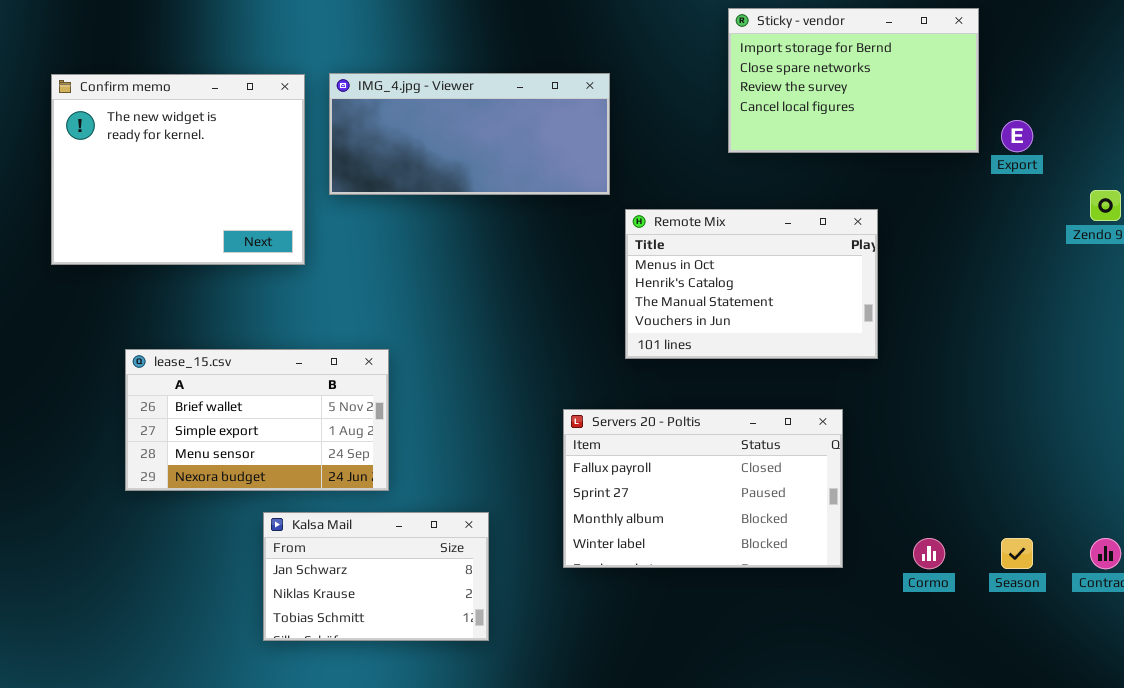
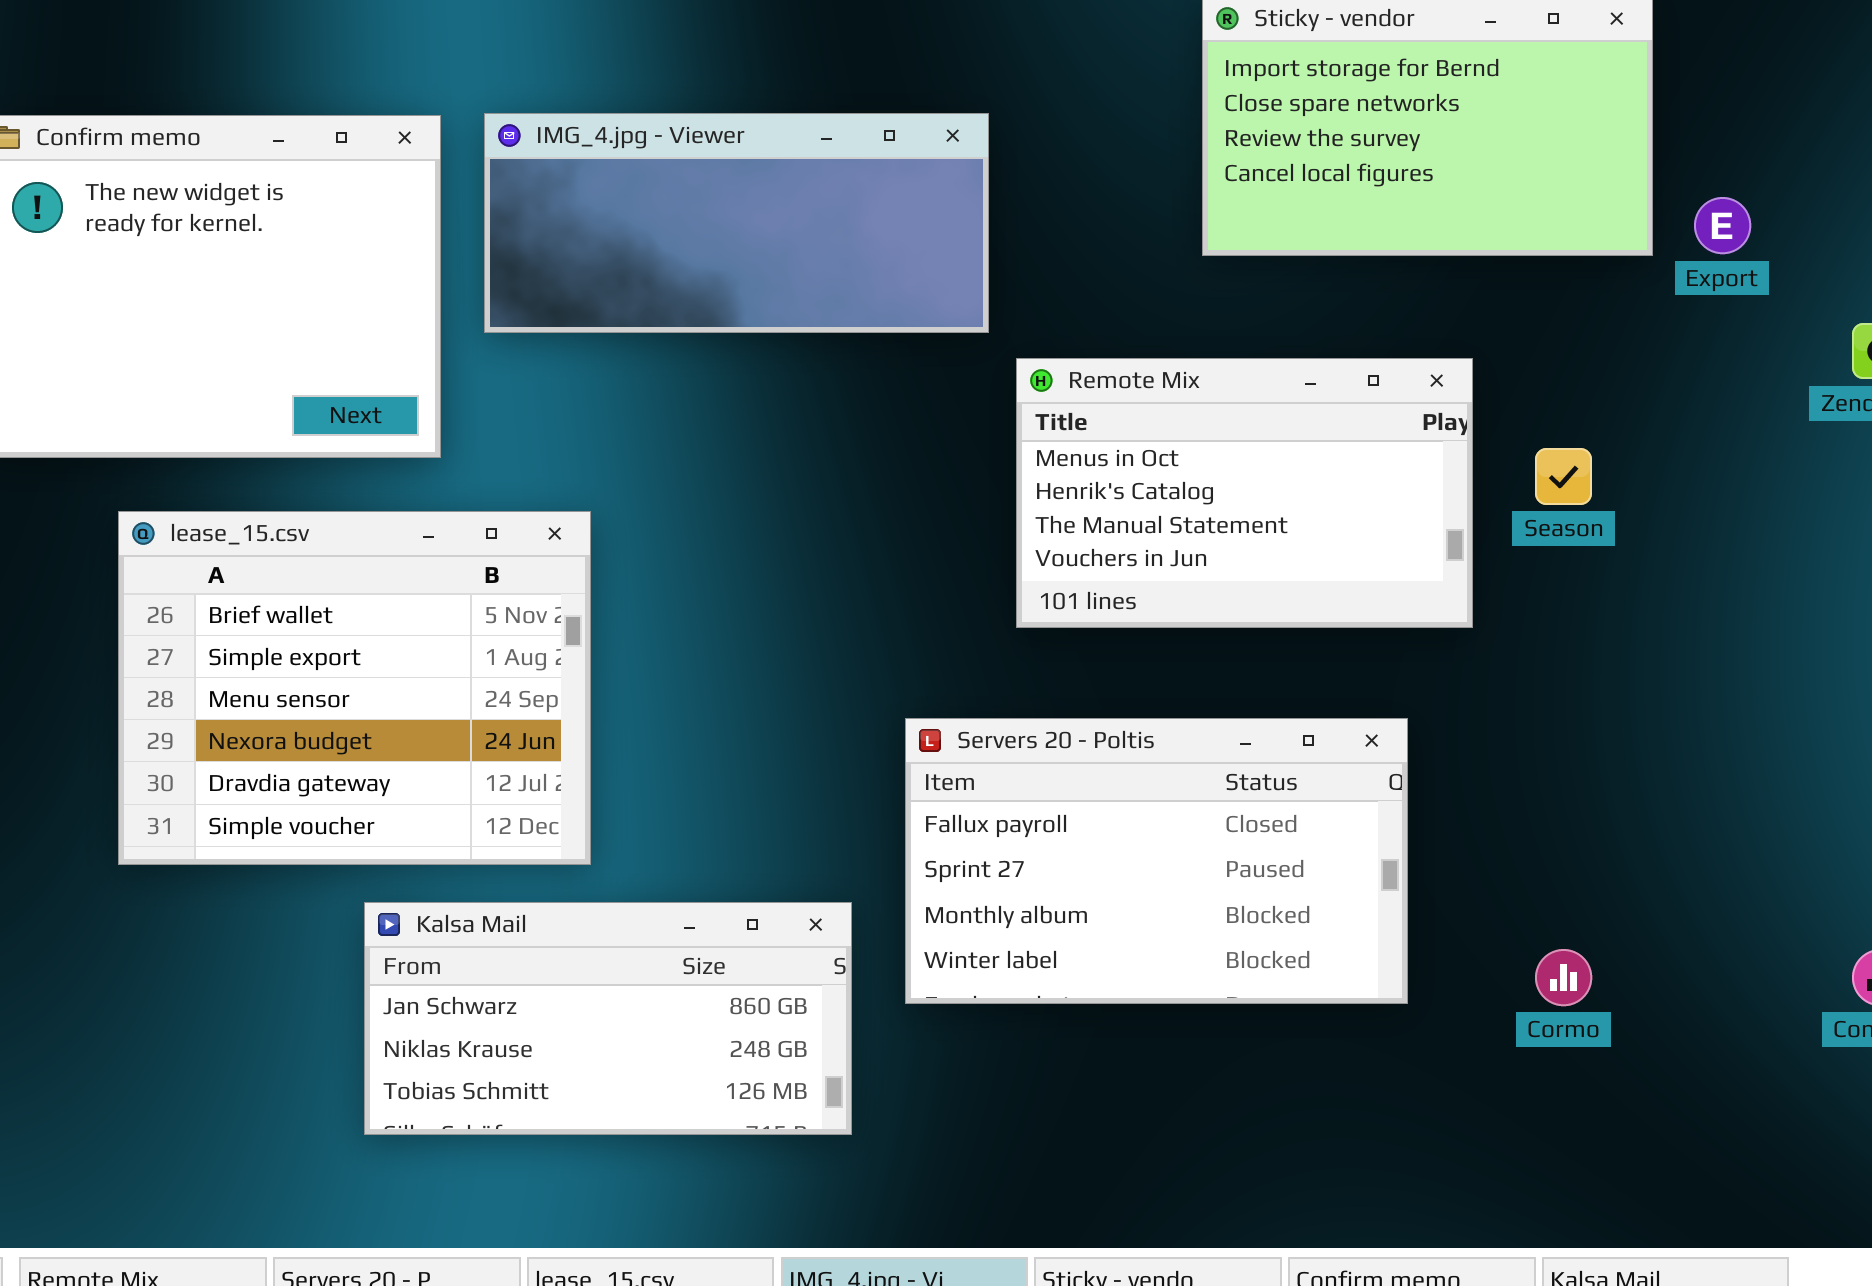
lease_15.csv: [125,349,389,491] -> [118,511,591,865], resized
Kalsa Mail: [263,512,489,641] -> [364,902,852,1135], resized
Season: [1001,538,1033,569] -> [1535,448,1592,505], moved

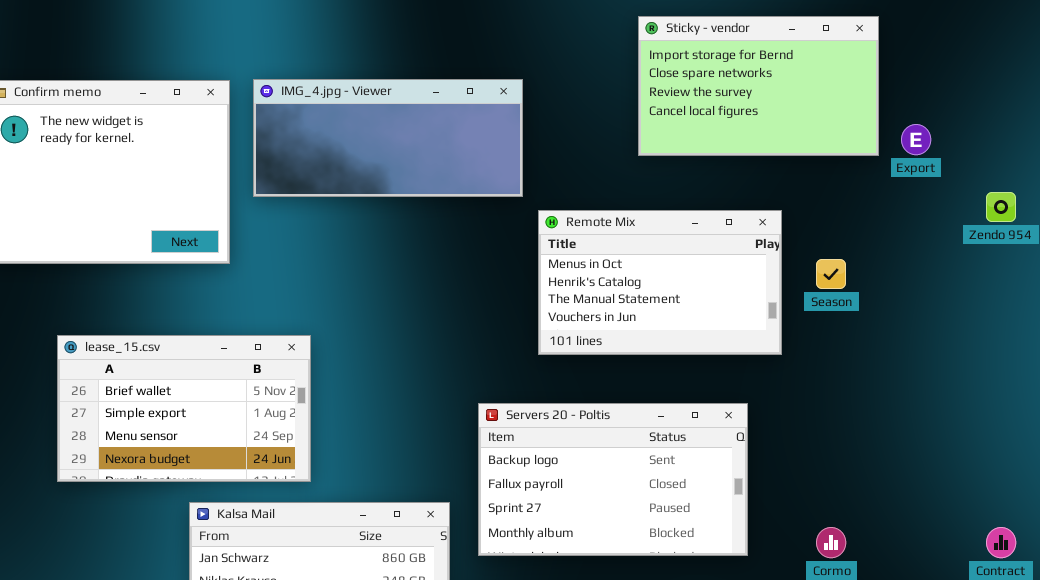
lease_15.csv: [118,511,591,865] -> [57,335,311,482], resized
Servers 20 - Poltis: [905,718,1408,1004] -> [478,403,748,556], scrolled up 1 row

